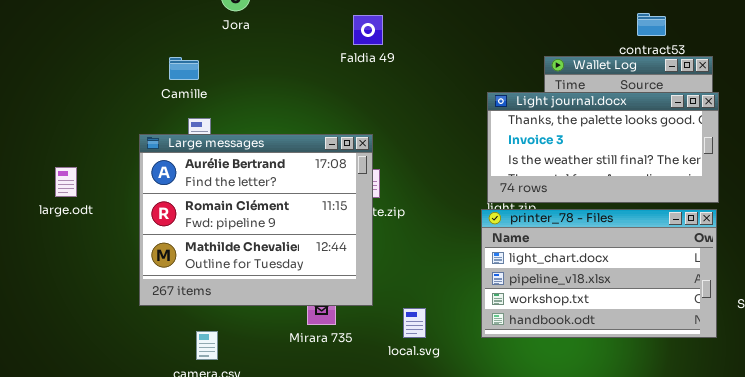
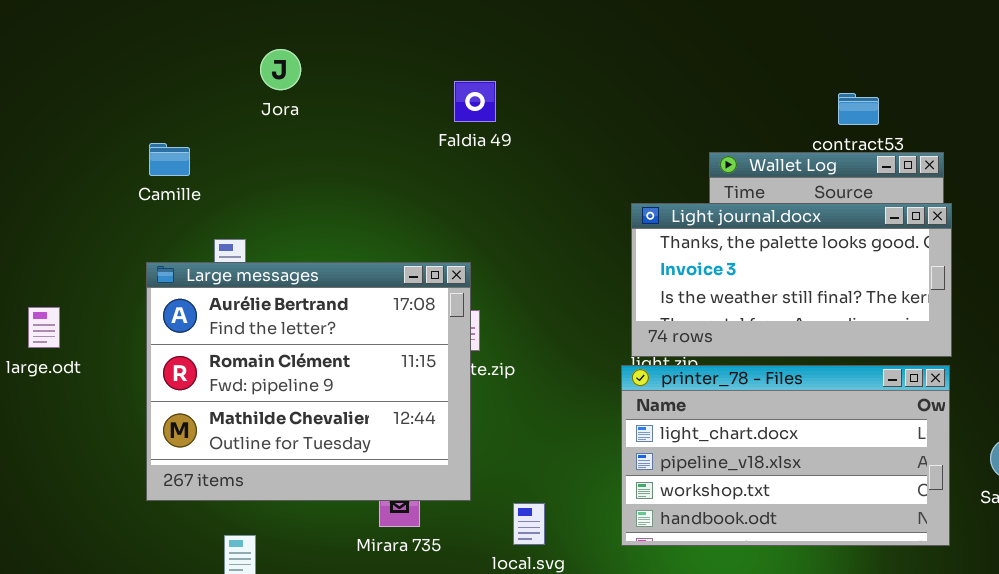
Faldia 49: [353,15,383,45] -> [454,81,496,122], moved
Camille: [169,57,199,80] -> [149,143,190,176], moved

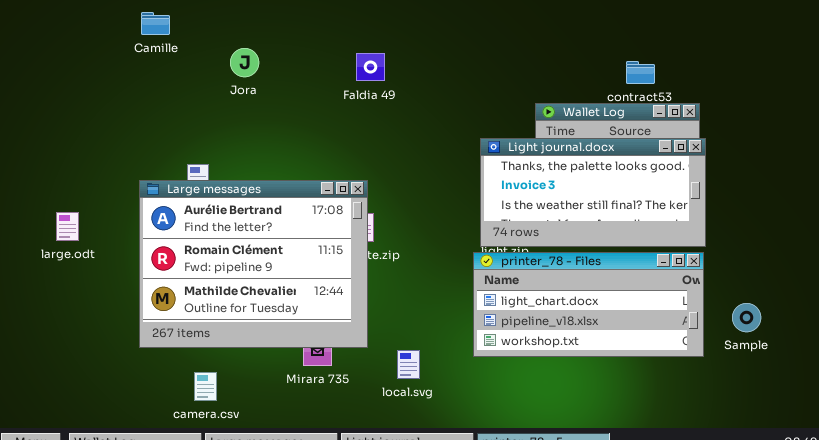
Jora: [260,49,301,90] -> [230,48,259,77], moved
Camille: [149,143,190,176] -> [141,12,170,35], moved
printer_78 - Files: [621,365,950,546] -> [473,252,704,357], resized

